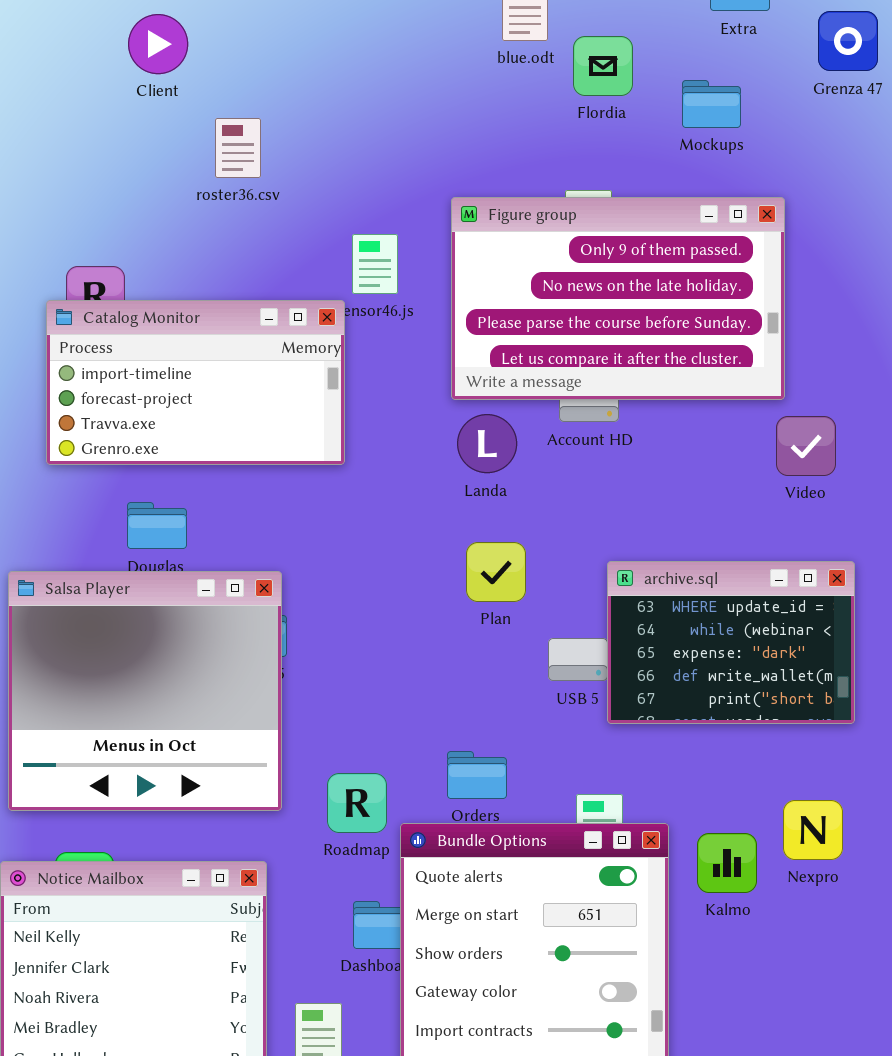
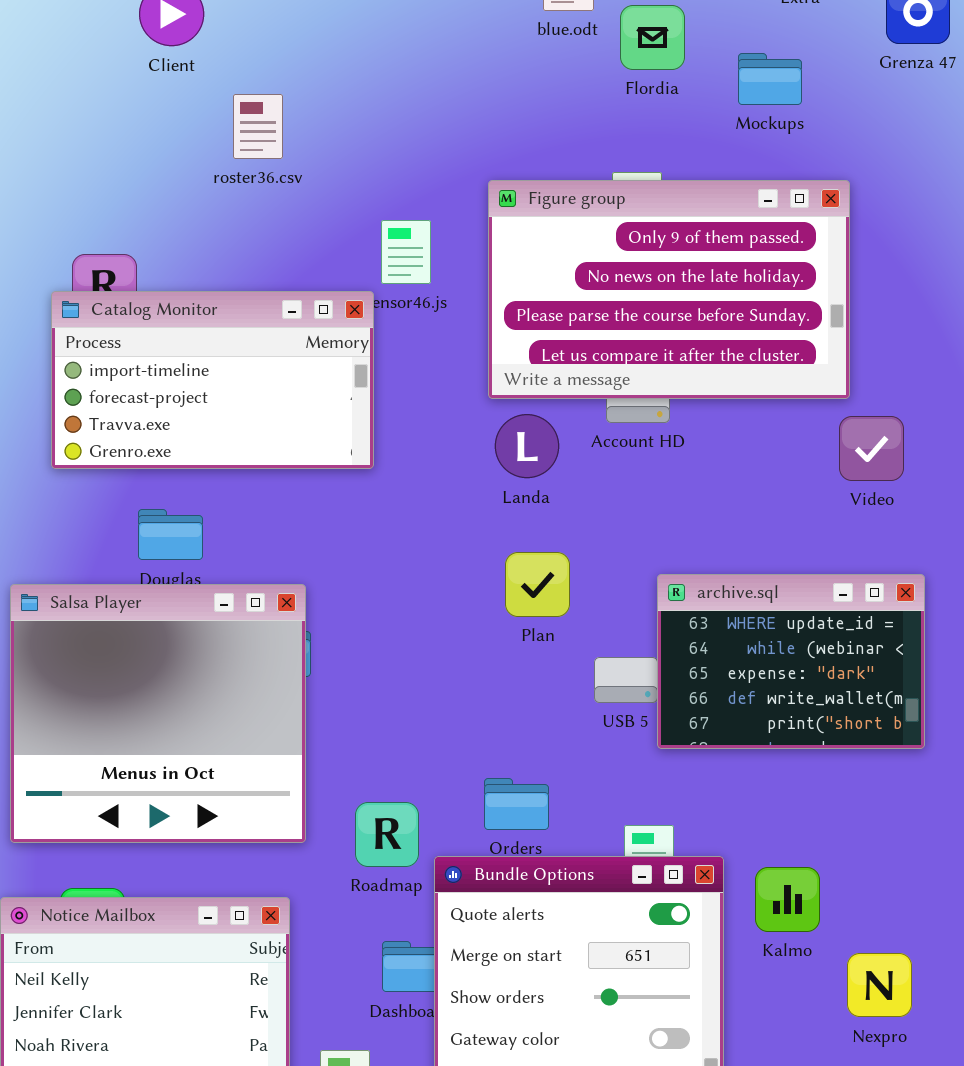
Nexpro: [783,800,843,860] -> [847,953,912,1017], moved

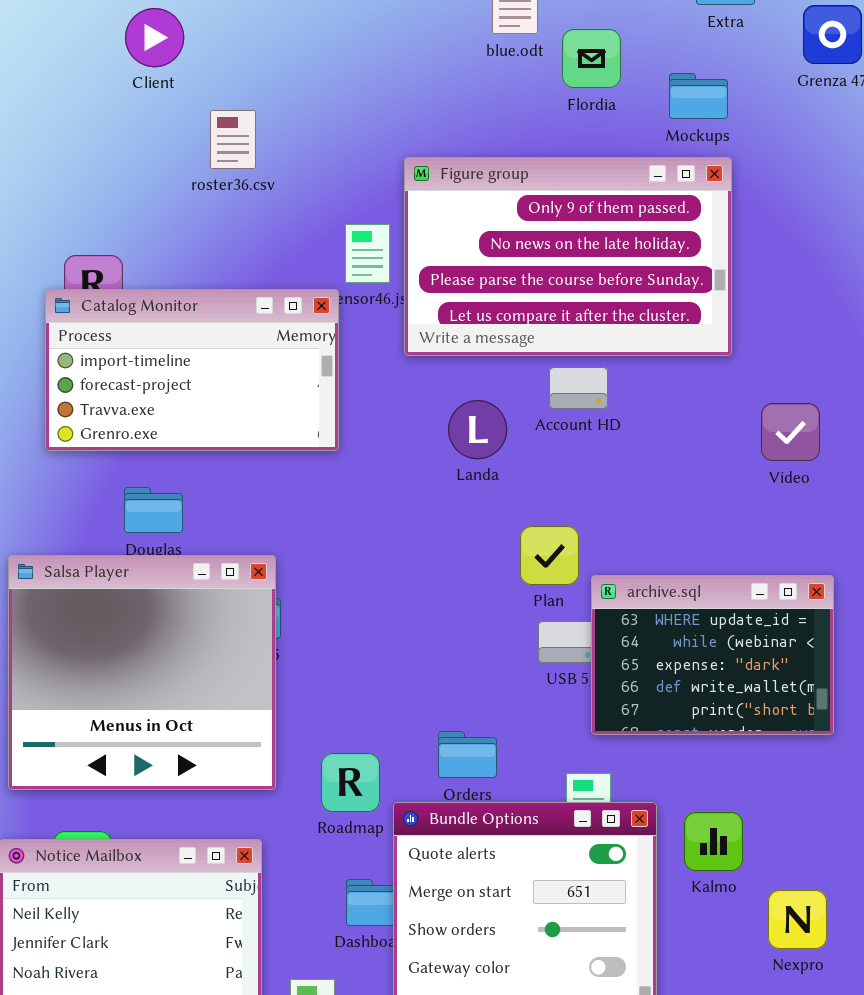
Figure group: [488,180,850,399] -> [404,157,732,356], moved
Plan: [505,552,570,617] -> [520,526,579,585], moved
archive.sql: [657,574,925,749] -> [591,575,834,735], moved

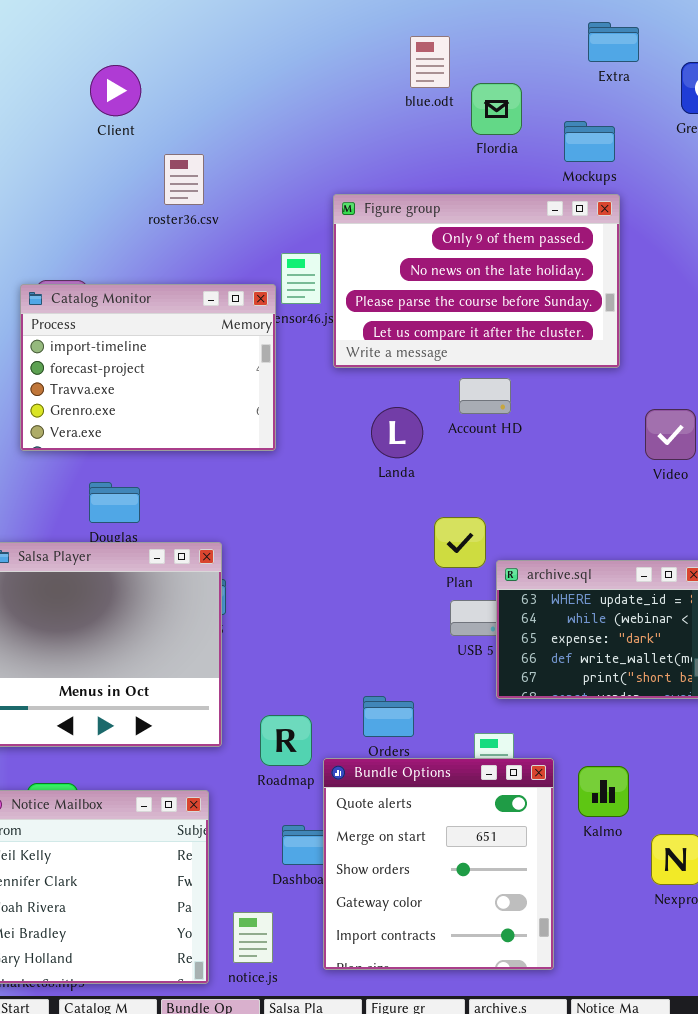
Catalog Monitor: [45,289,339,451] -> [20,284,276,451], resized

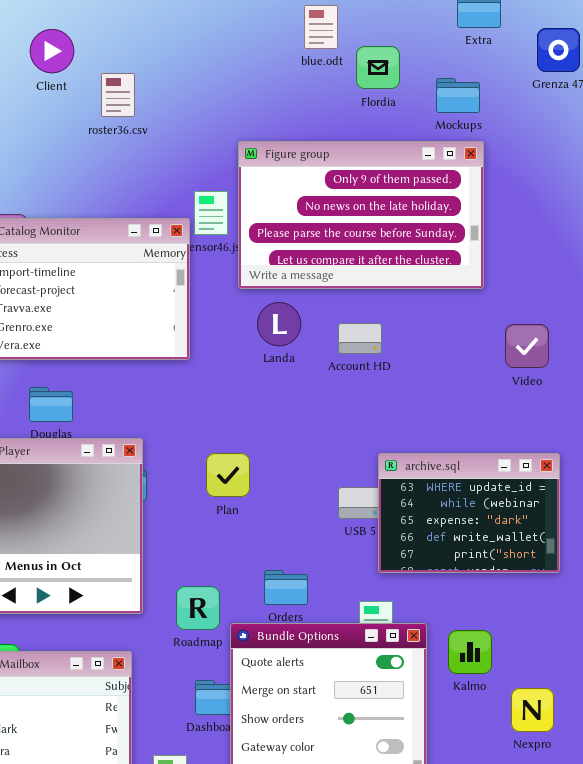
roster36.csv: [164,154,204,205] -> [101,73,135,117], moved
Account HD: [459,378,511,414] -> [338,323,382,354], moved
Landa: [371,407,423,458] -> [257,302,301,346], moved
Plan: [434,517,486,568] -> [206,453,250,497], moved

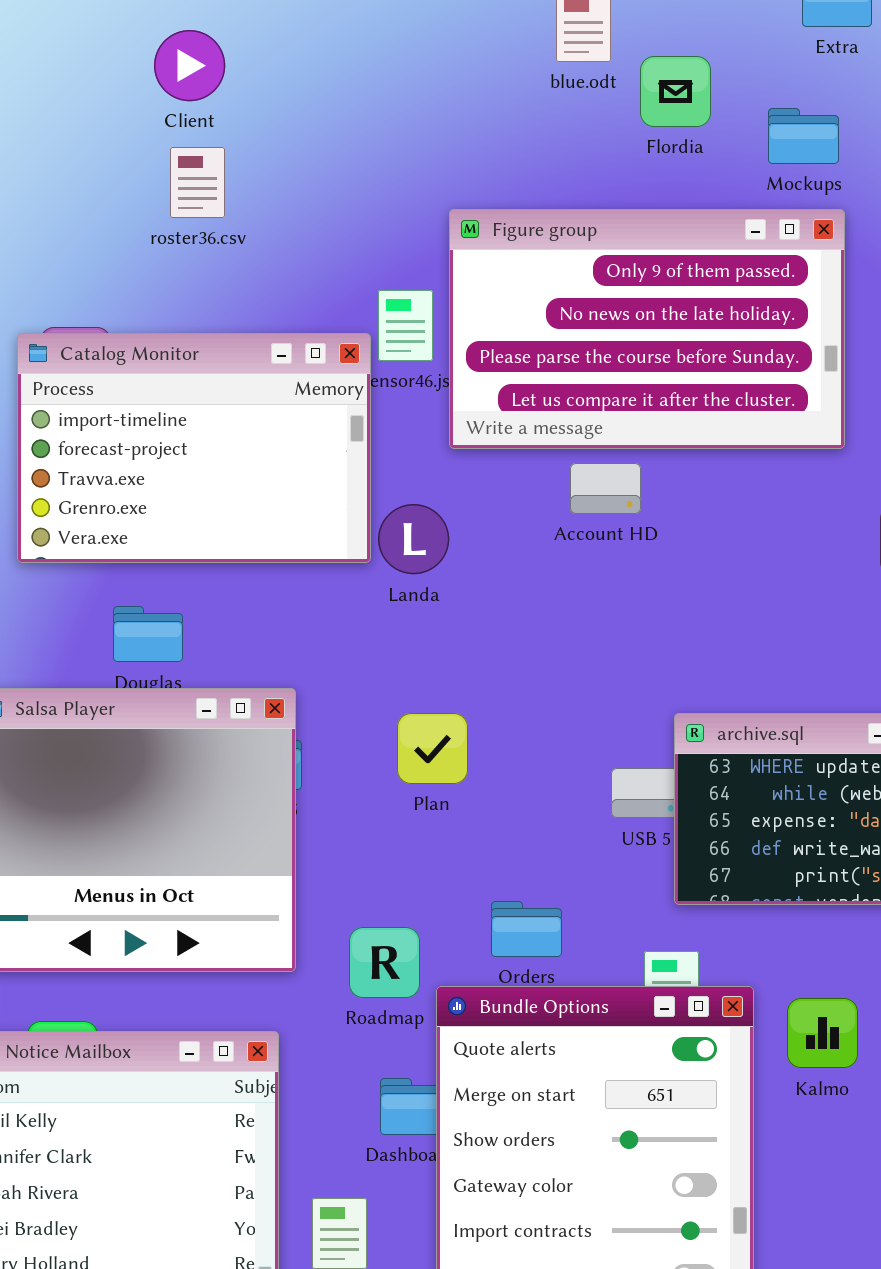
Client: [30,29,74,73] -> [154,30,225,101], moved
roster36.csv: [101,73,135,117] -> [170,147,225,218], moved
Landa: [257,302,301,346] -> [378,504,449,574], moved
Account HD: [338,323,382,354] -> [570,463,641,514], moved

